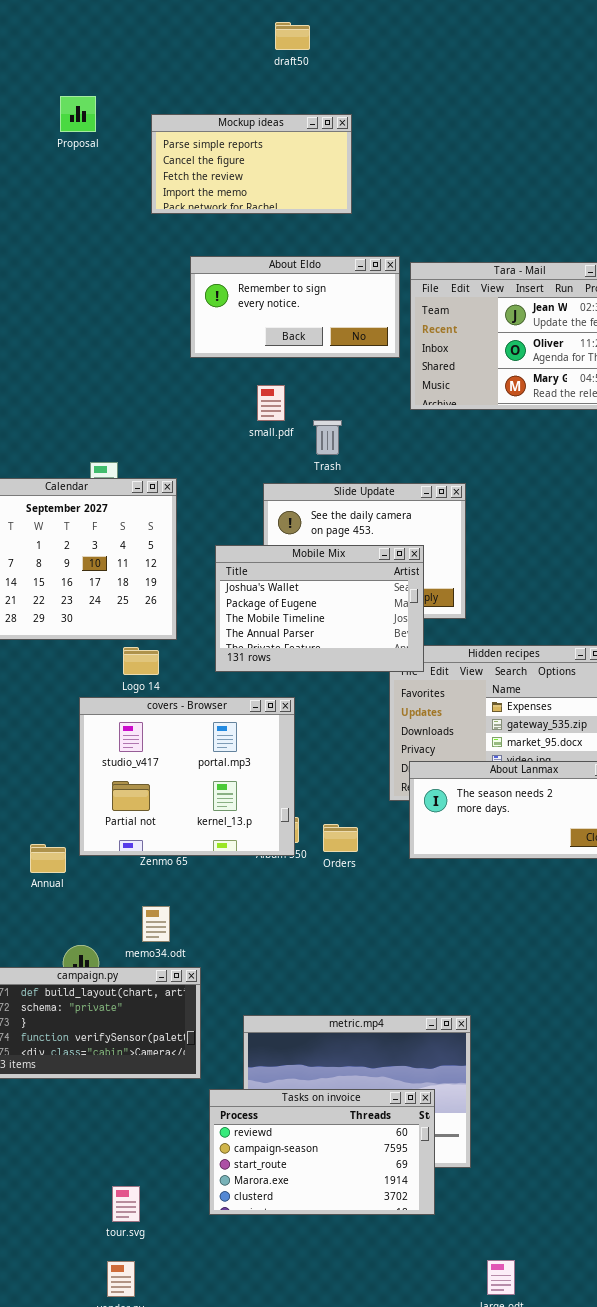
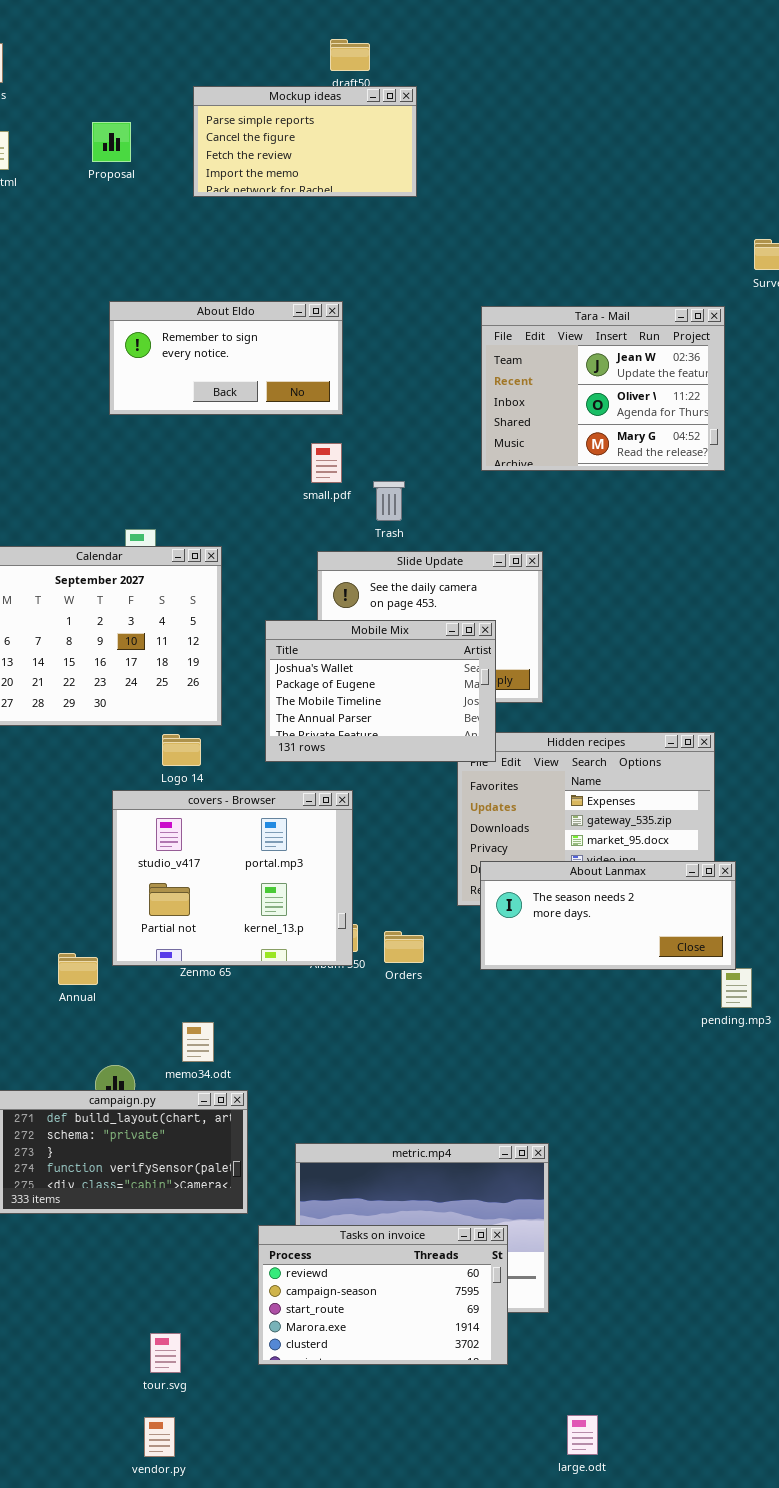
Mockup ideas: [151,114,352,214] -> [193,86,417,197], moved
About Eldo: [190,256,400,358] -> [109,301,343,415], moved

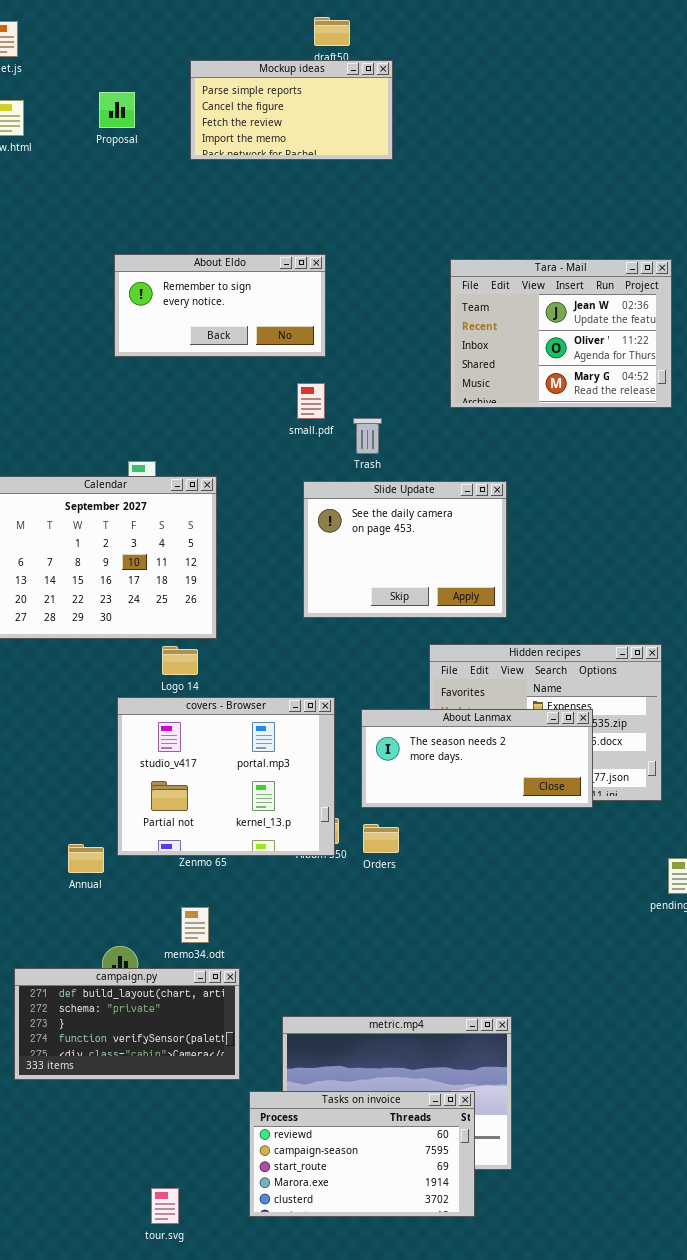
Mobile Mix: [265,620,496,762] -> none, closed
About Lanmax: [480,861,736,970] -> [361,709,593,808], moved

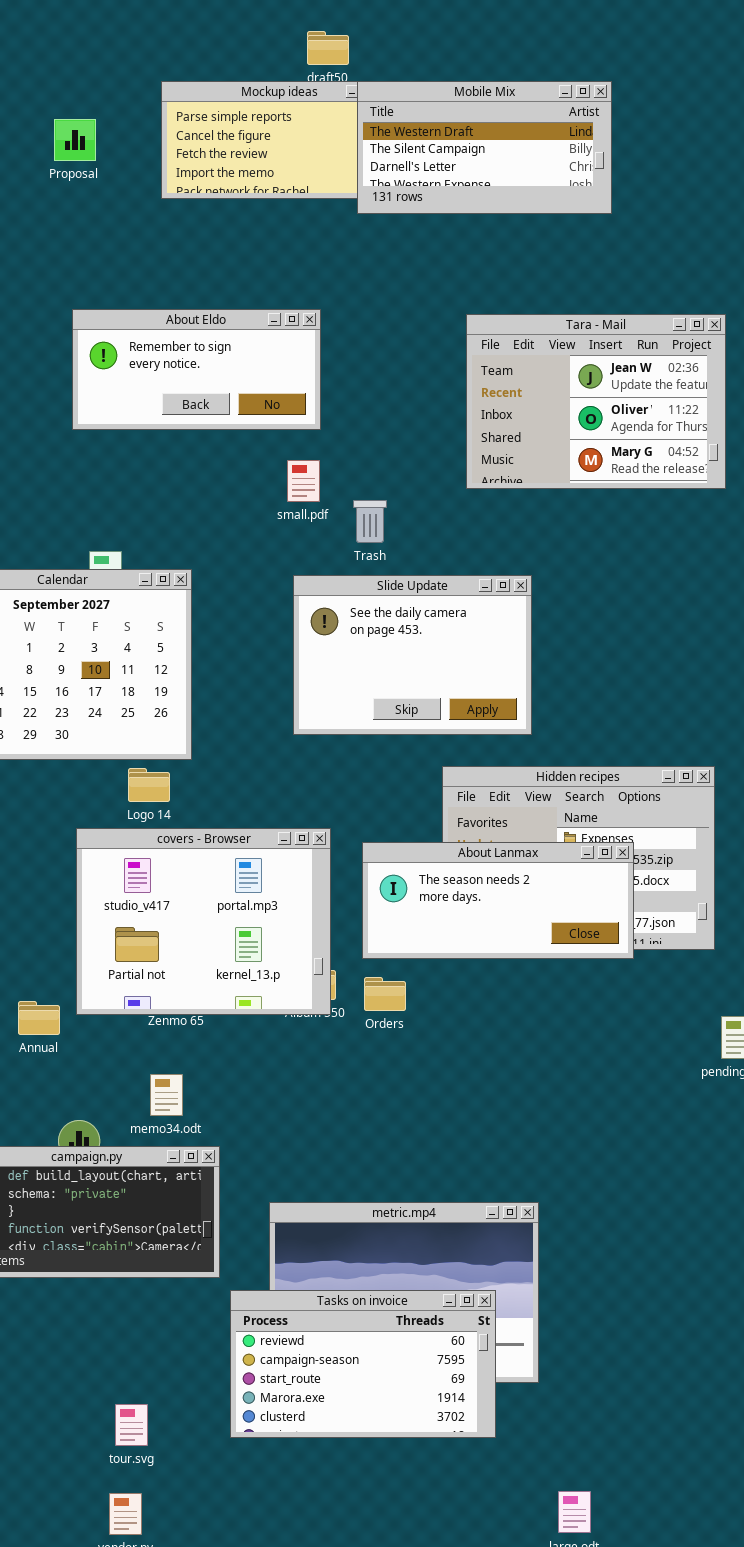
Mobile Mix: none -> [357,81,612,214], opened

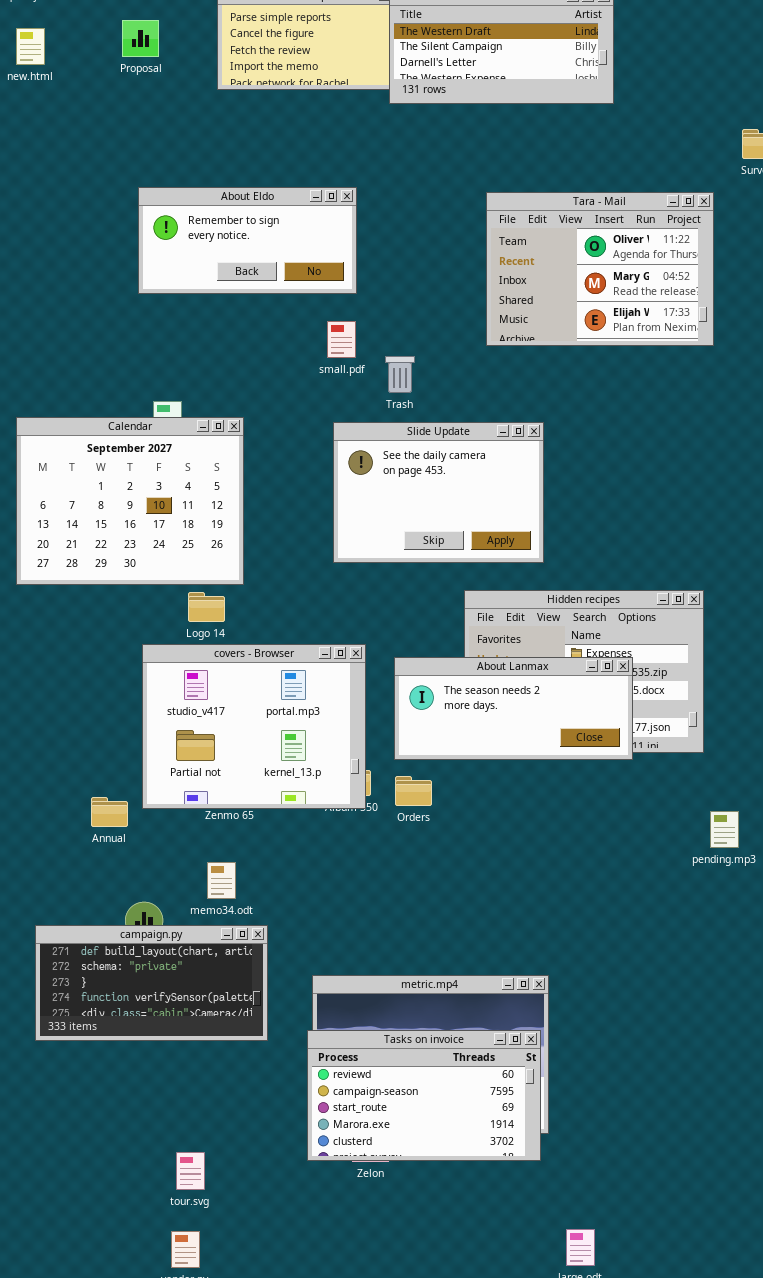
Tara - Mail: [466,314,726,489] -> [486,192,714,346], scrolled down 1 row
Tasks on invoice: [230,1290,496,1438] -> [307,1030,541,1161], moved

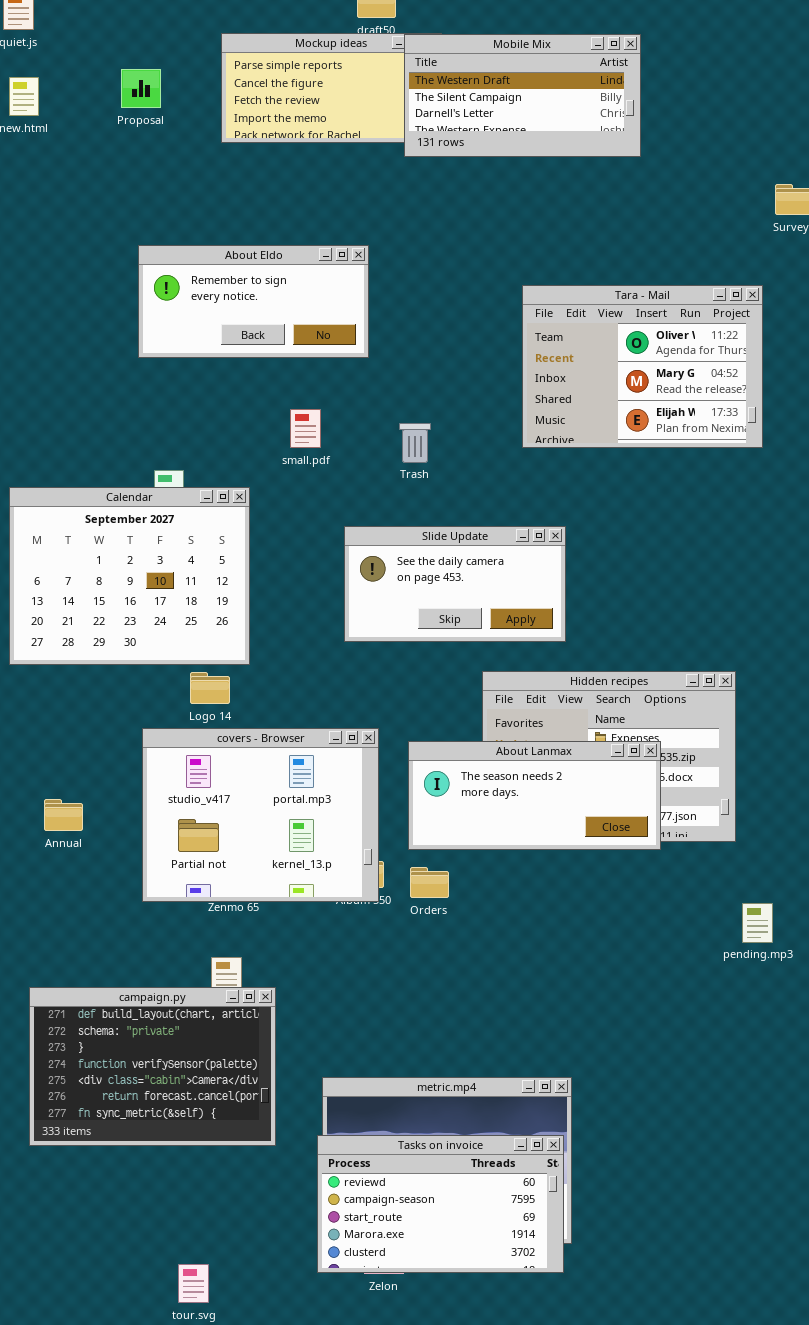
Tara - Mail: [486,192,714,346] -> [522,285,763,448], moved
small.pdf: [327,321,356,358] -> [290,409,321,448], moved
Slide Update: [333,422,544,563] -> [344,526,566,642], resized
Annual: [91,797,128,827] -> [44,799,83,831], moved
campaign.py: [35,925,268,1041] -> [29,987,276,1146], resized

